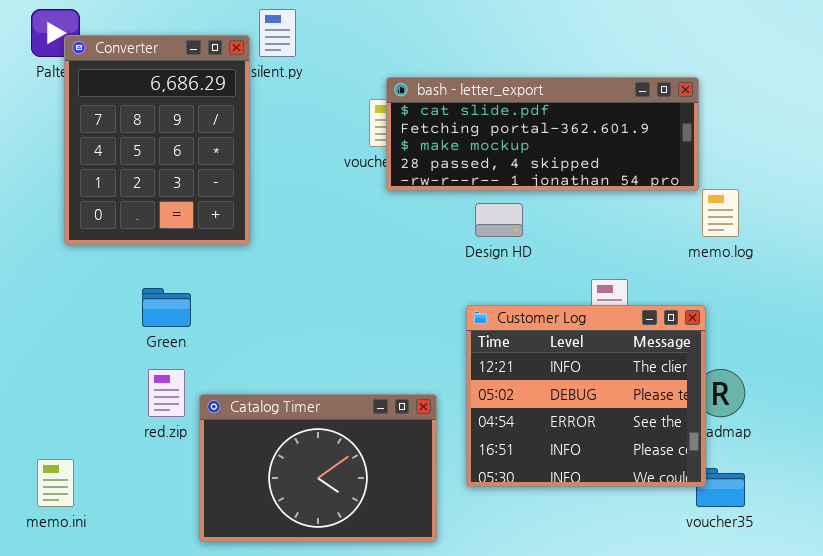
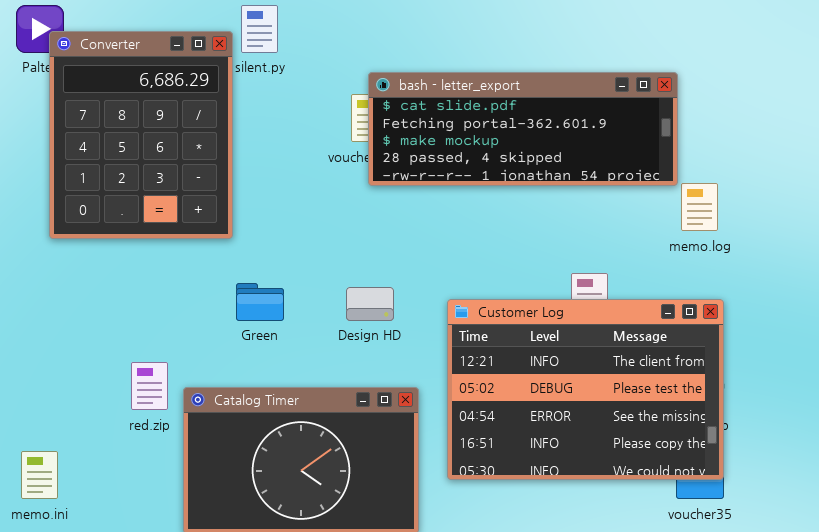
Design HD: [475,203,523,237] -> [346,287,394,321], moved
Green: [142,288,191,327] -> [236,283,284,321], moved
Customer Log: [466,305,706,487] -> [447,299,724,480], resized

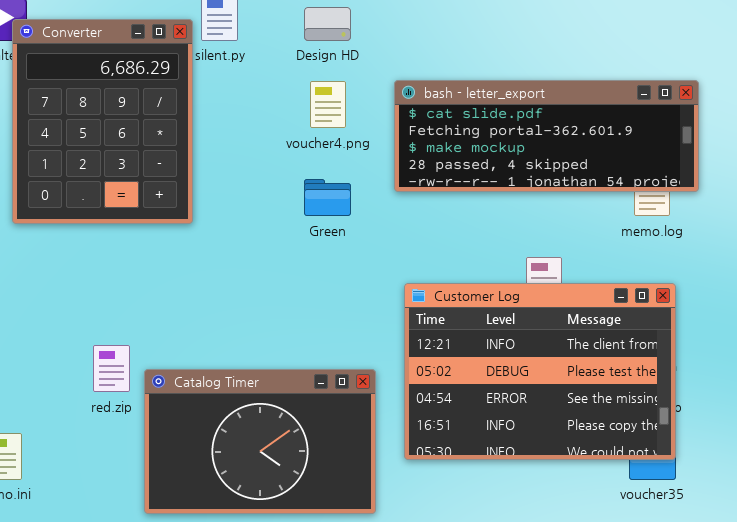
bash - letter_export: [368,72,678,186] -> [394,80,699,192], moved
Green: [236,283,284,321] -> [304,179,351,216], moved
Design HD: [346,287,394,321] -> [304,7,351,41], moved

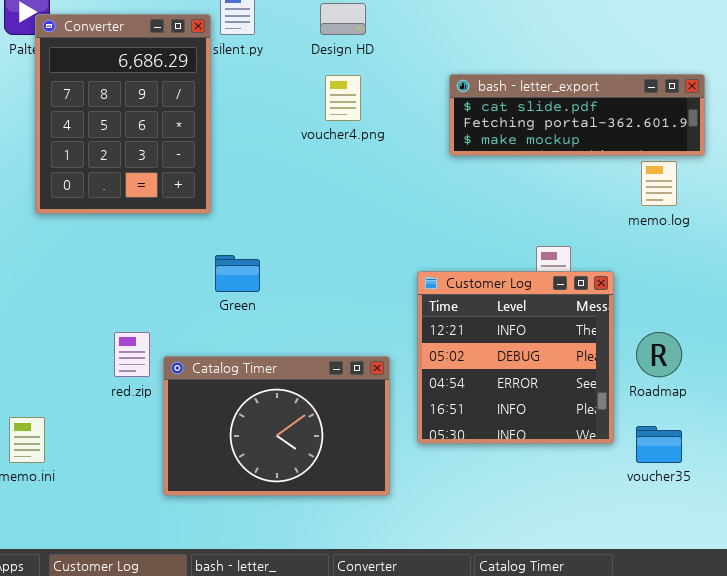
bash - letter_export: [394,80,699,192] -> [449,74,705,156], resized
Green: [304,179,351,216] -> [215,255,260,292], moved
Customer Log: [404,283,676,460] -> [417,271,614,444], resized

